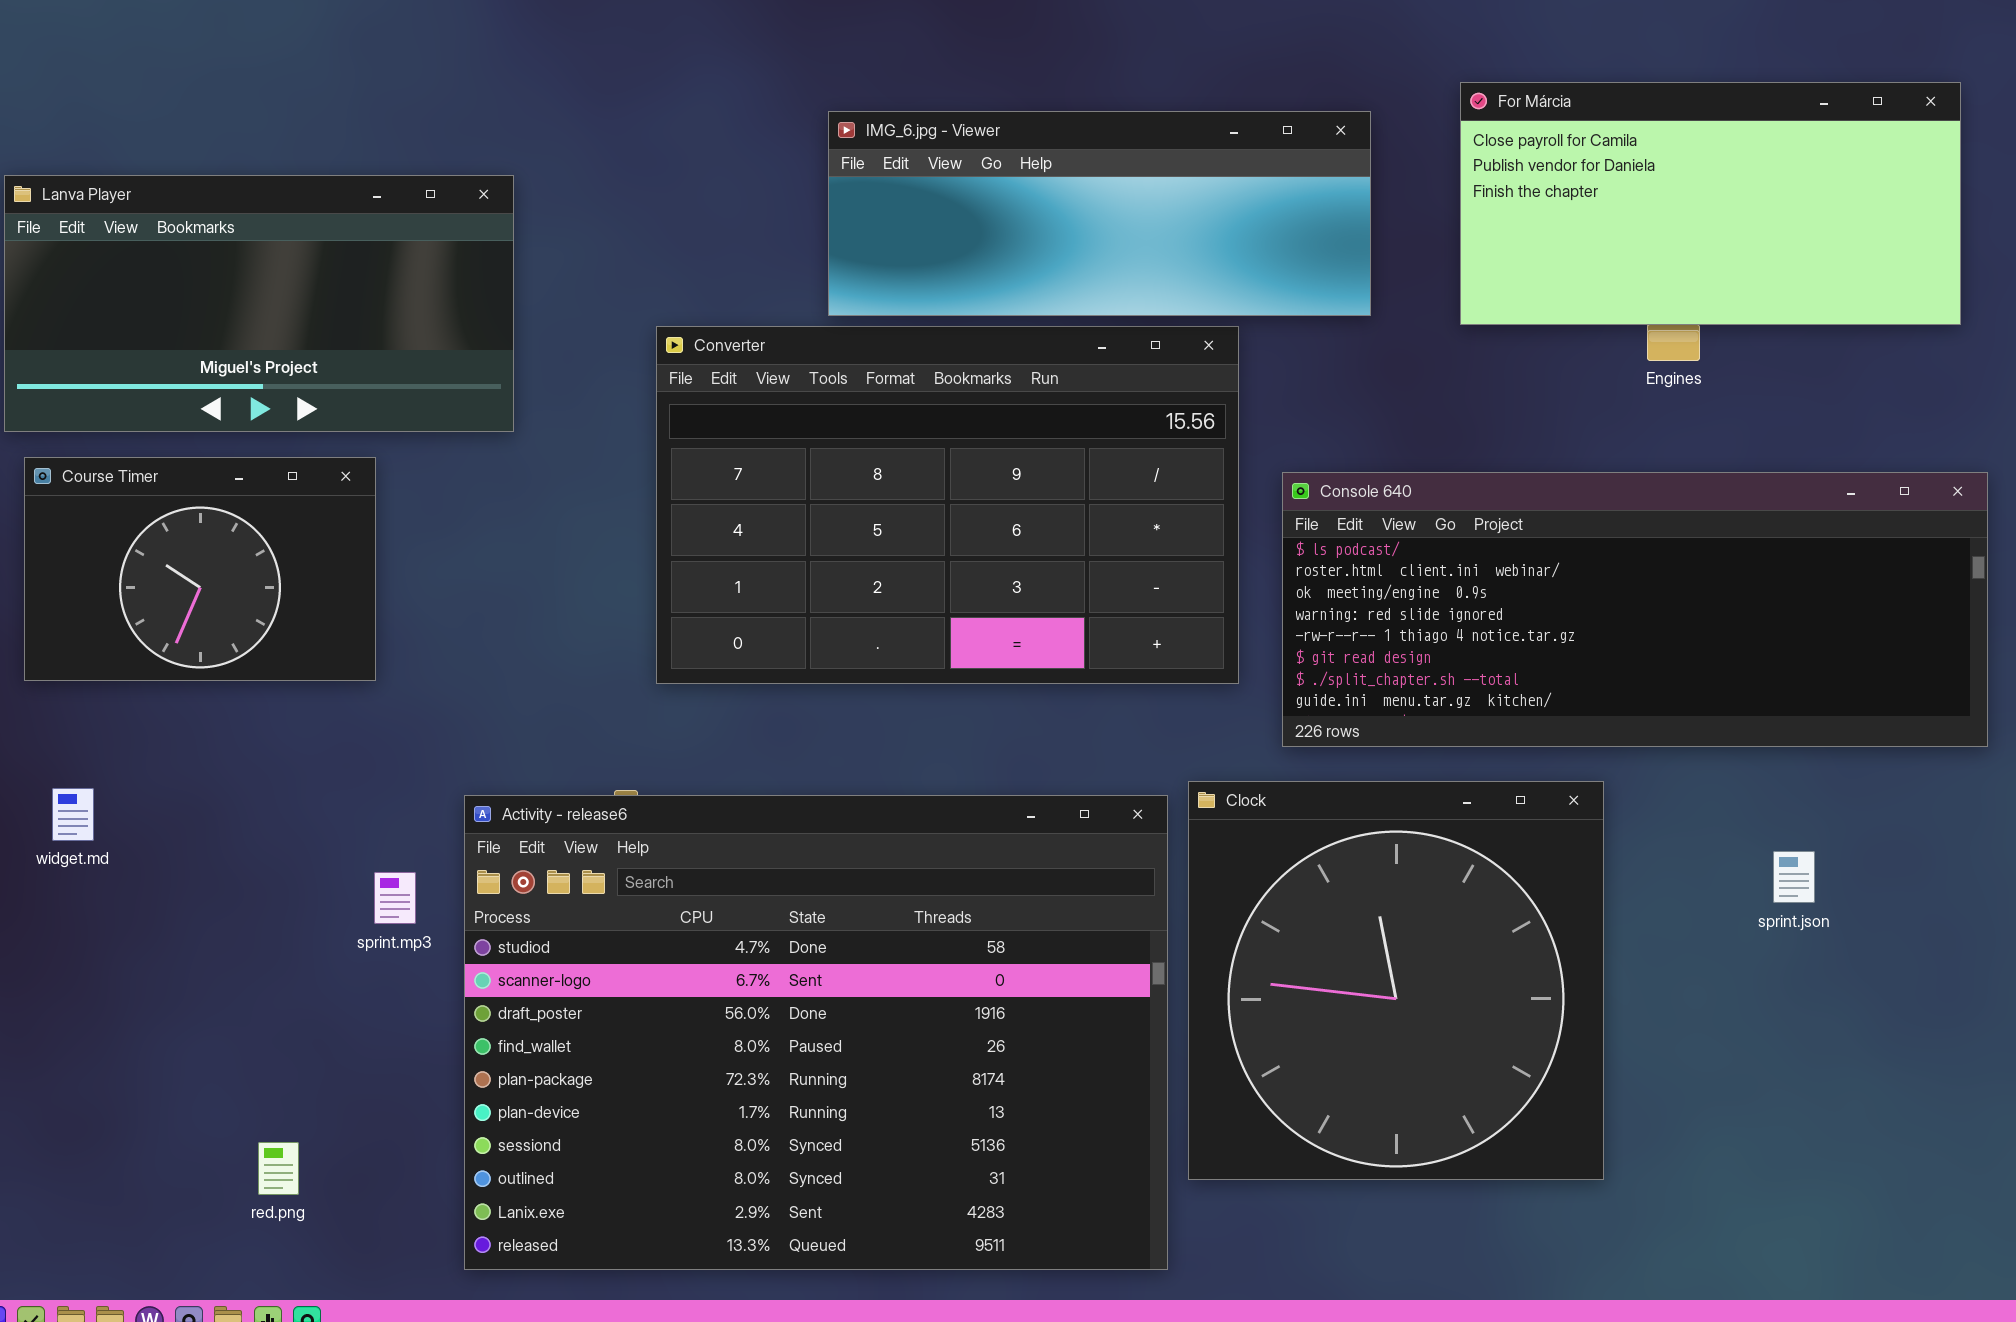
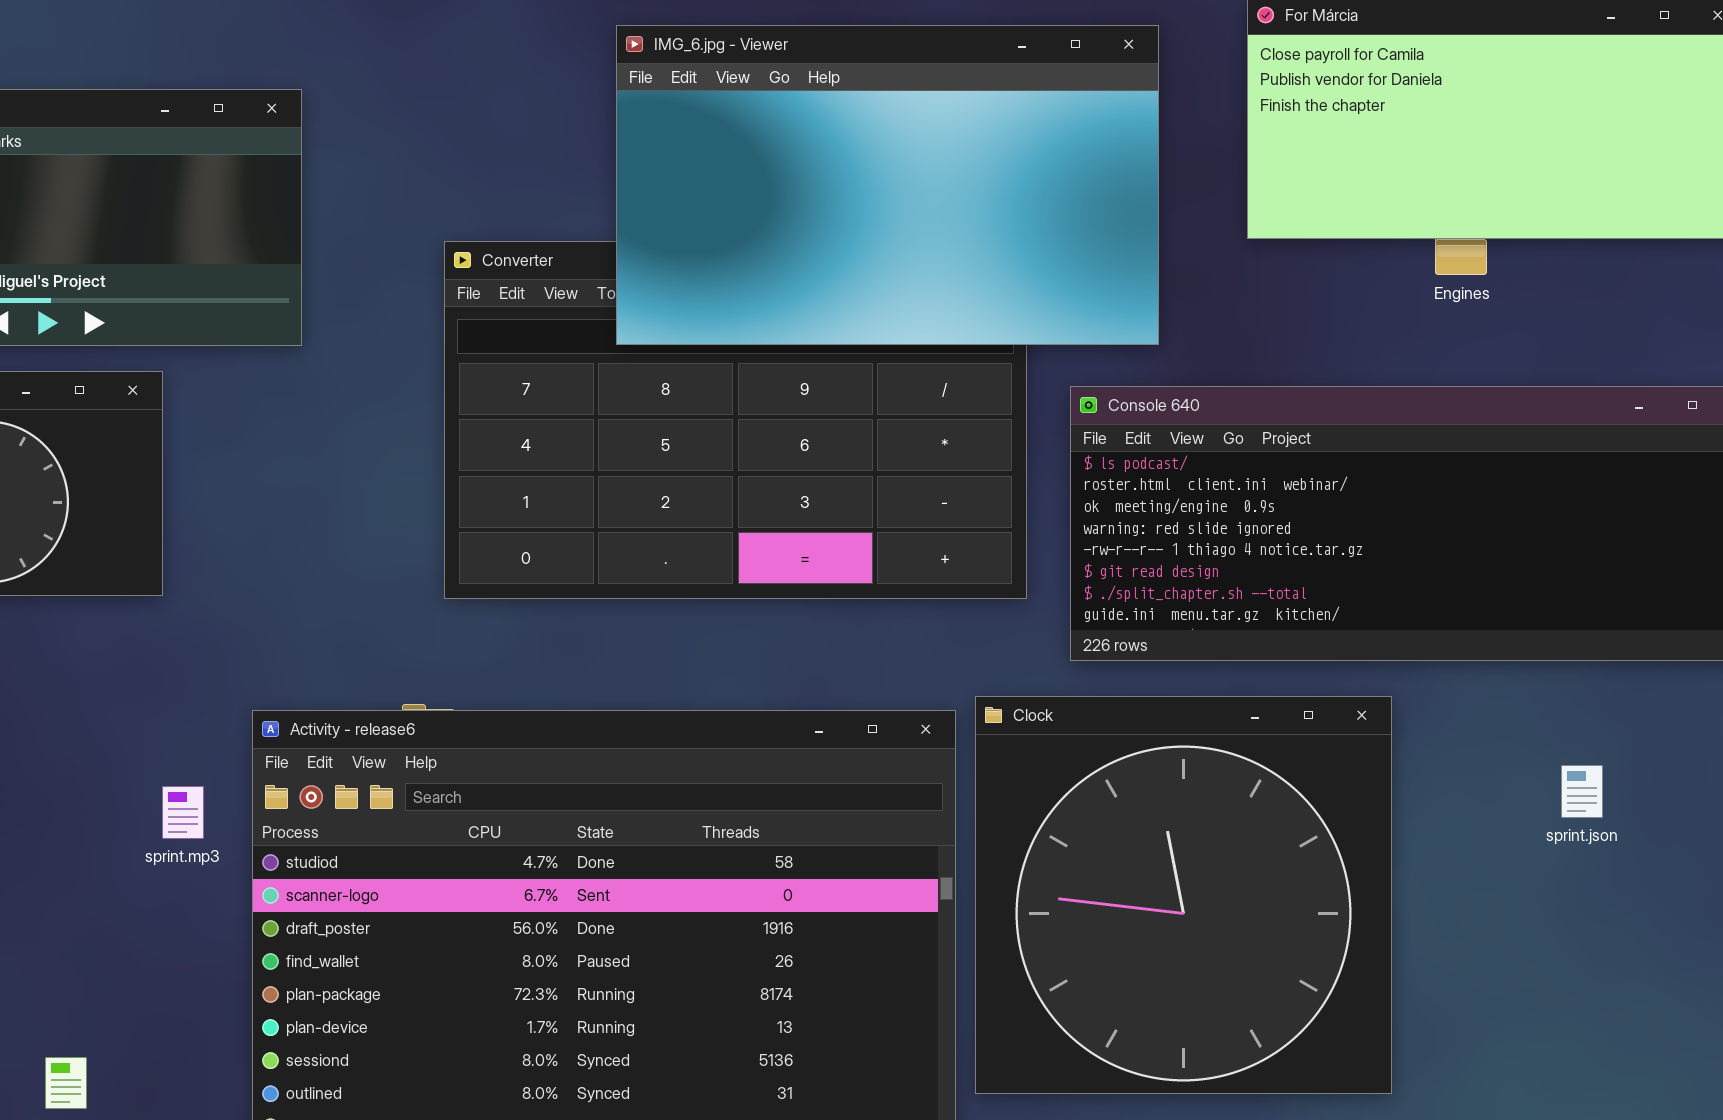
IMG_6.jpg - Viewer: [828,111,1371,316] -> [616,25,1159,345], resized

